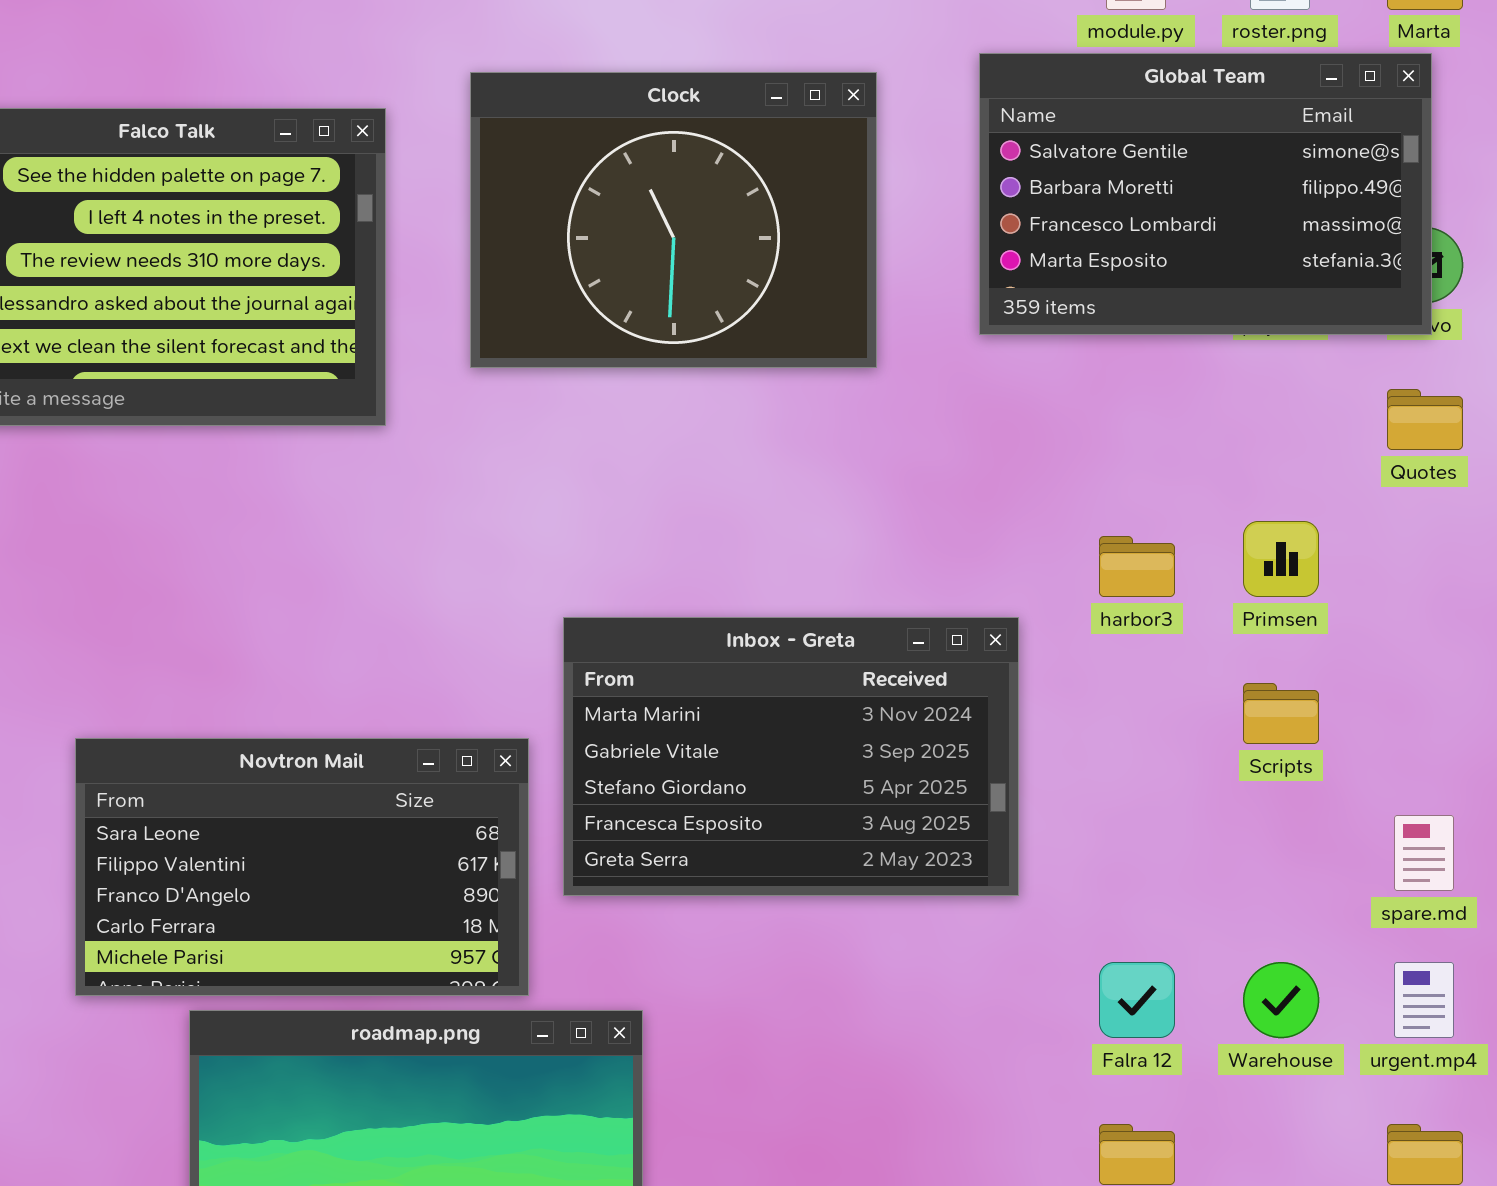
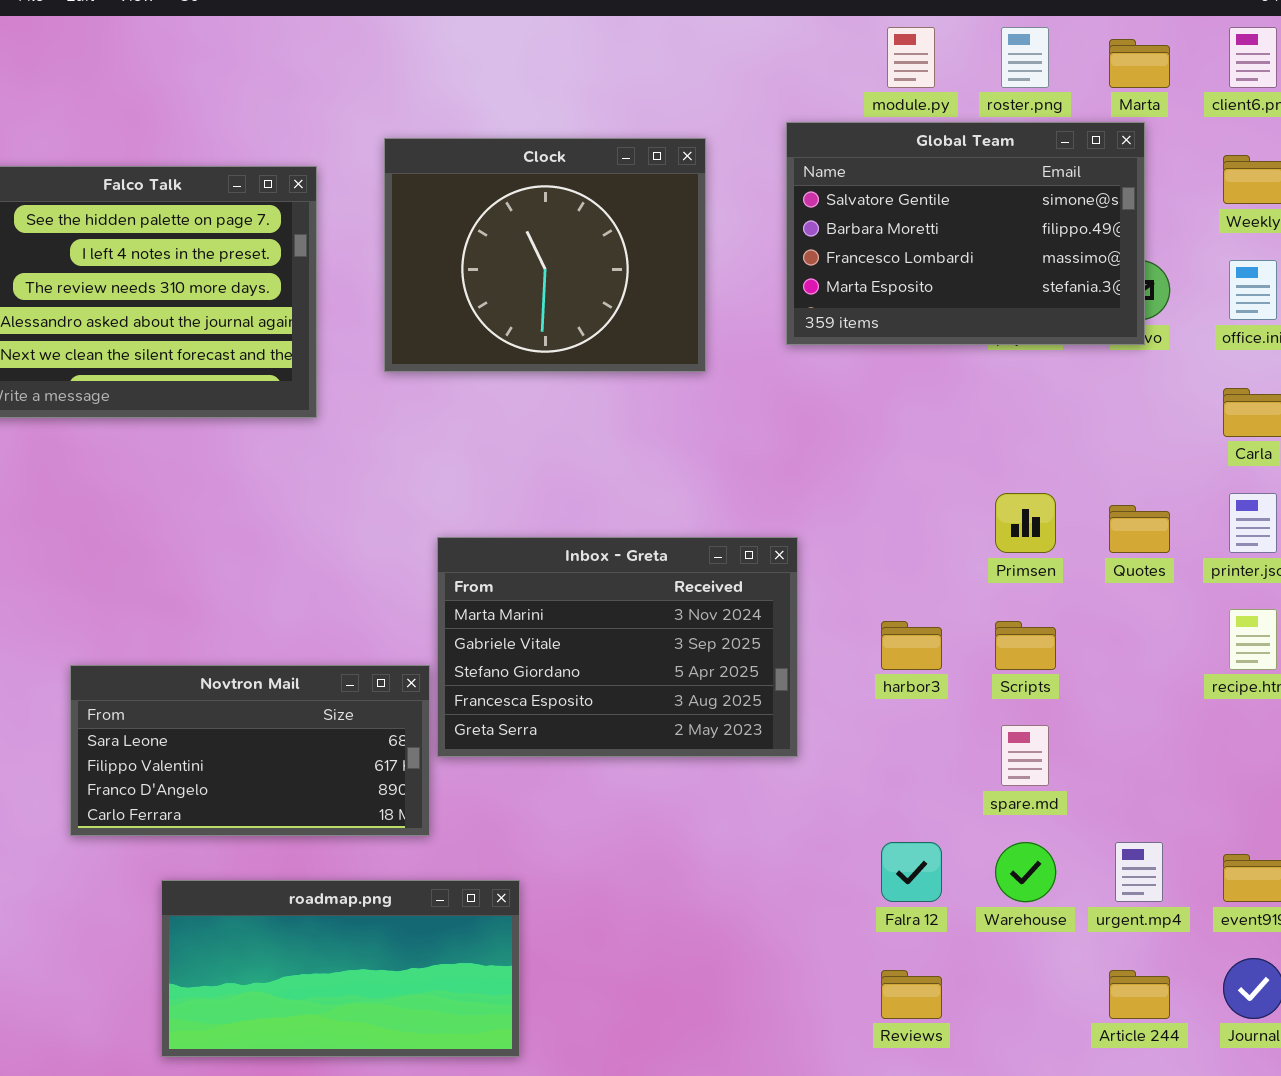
Quotes: [1387,389,1463,450] -> [1109,505,1170,553], moved
harbor3: [1099,536,1175,597] -> [881,621,942,670], moved
Inbox - Greta: [563,617,1019,896] -> [437,537,798,757], moved
Novtron Mail: [75,738,529,996] -> [70,665,430,836], resized
spare.md: [1394,815,1454,891] -> [1001,725,1049,786], moved

